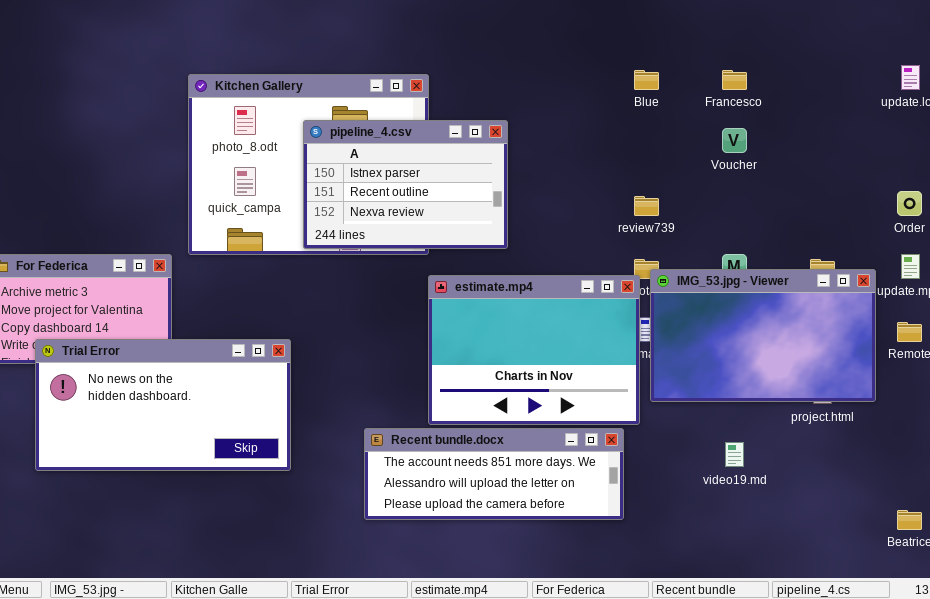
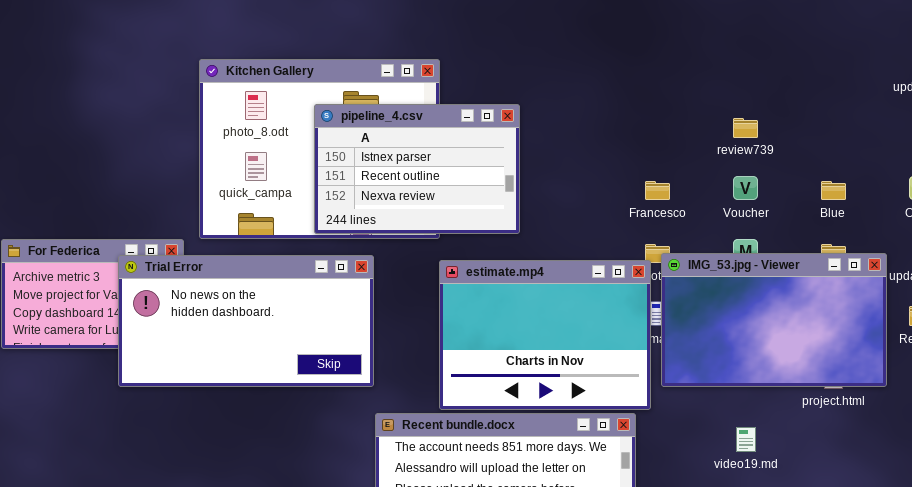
Blue: [634,70,659,90] -> [821,181,846,200], moved
Francesco: [722,70,747,90] -> [645,181,670,200], moved
Voucher: [722,128,747,153] -> [733,176,758,200], moved
review739: [634,196,659,216] -> [733,118,758,138], moved
Trial Error: [35,339,291,471] -> [118,255,374,387], moved

